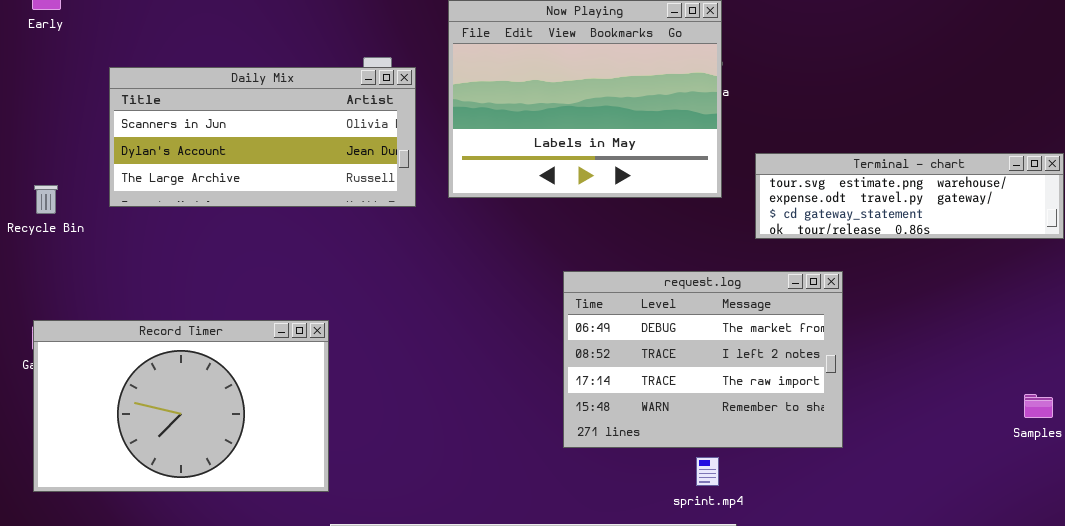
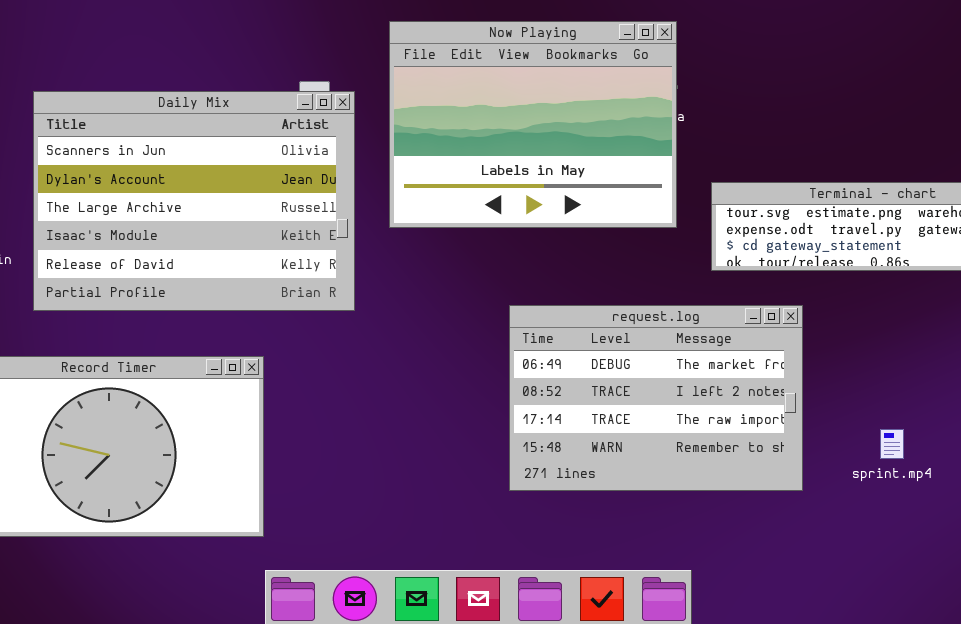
Daily Mix: [109,67,416,207] -> [33,91,355,311], resized
sprint.mp4: [696,457,719,486] -> [880,429,904,459], moved

